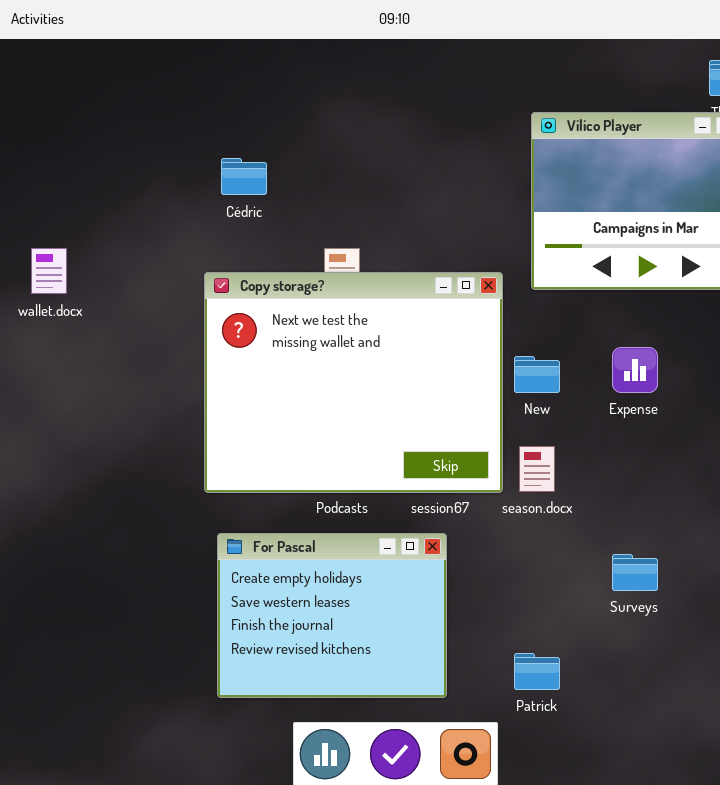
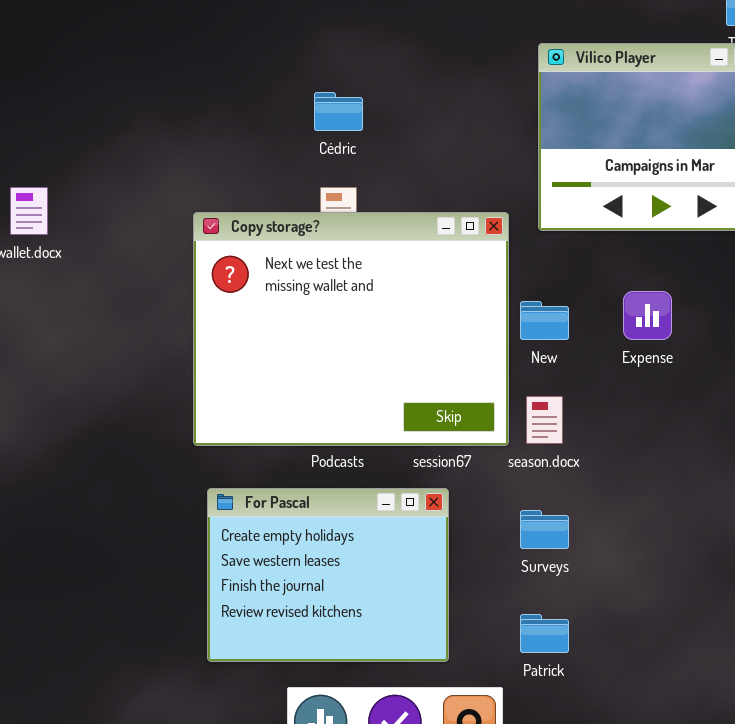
Cédric: [221,158,267,195] -> [314,92,363,131], moved
Surveys: [612,554,658,591] -> [520,510,569,549], moved

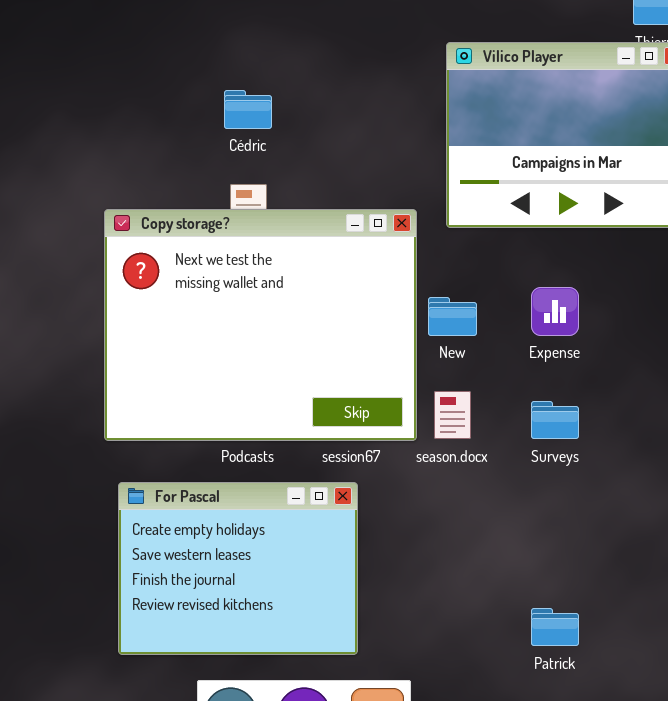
Surveys: [520,510,569,549] -> [531,401,579,439], moved
Patrick: [520,614,569,653] -> [531,608,579,646], moved

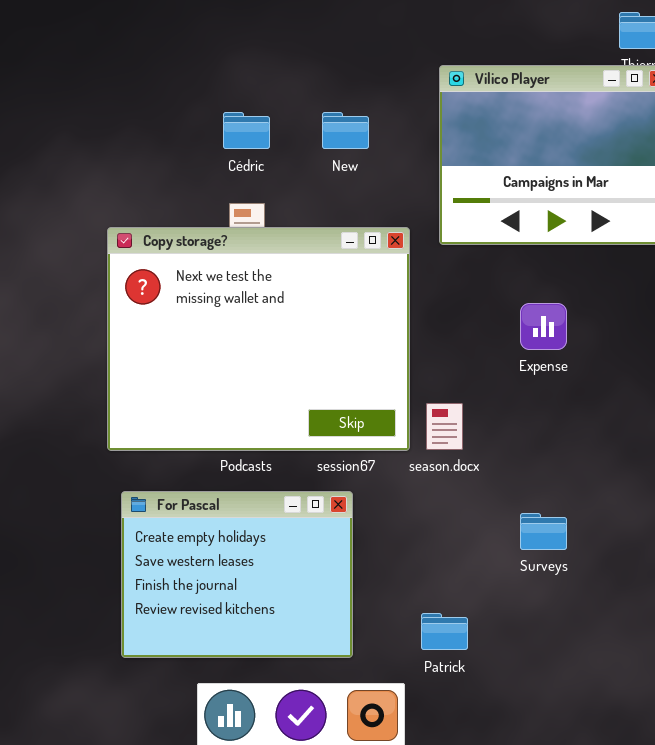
New: [428,297,477,336] -> [322,112,369,149], moved
Surveys: [531,401,579,439] -> [520,513,567,550], moved
Patrick: [531,608,579,646] -> [421,613,468,650], moved

